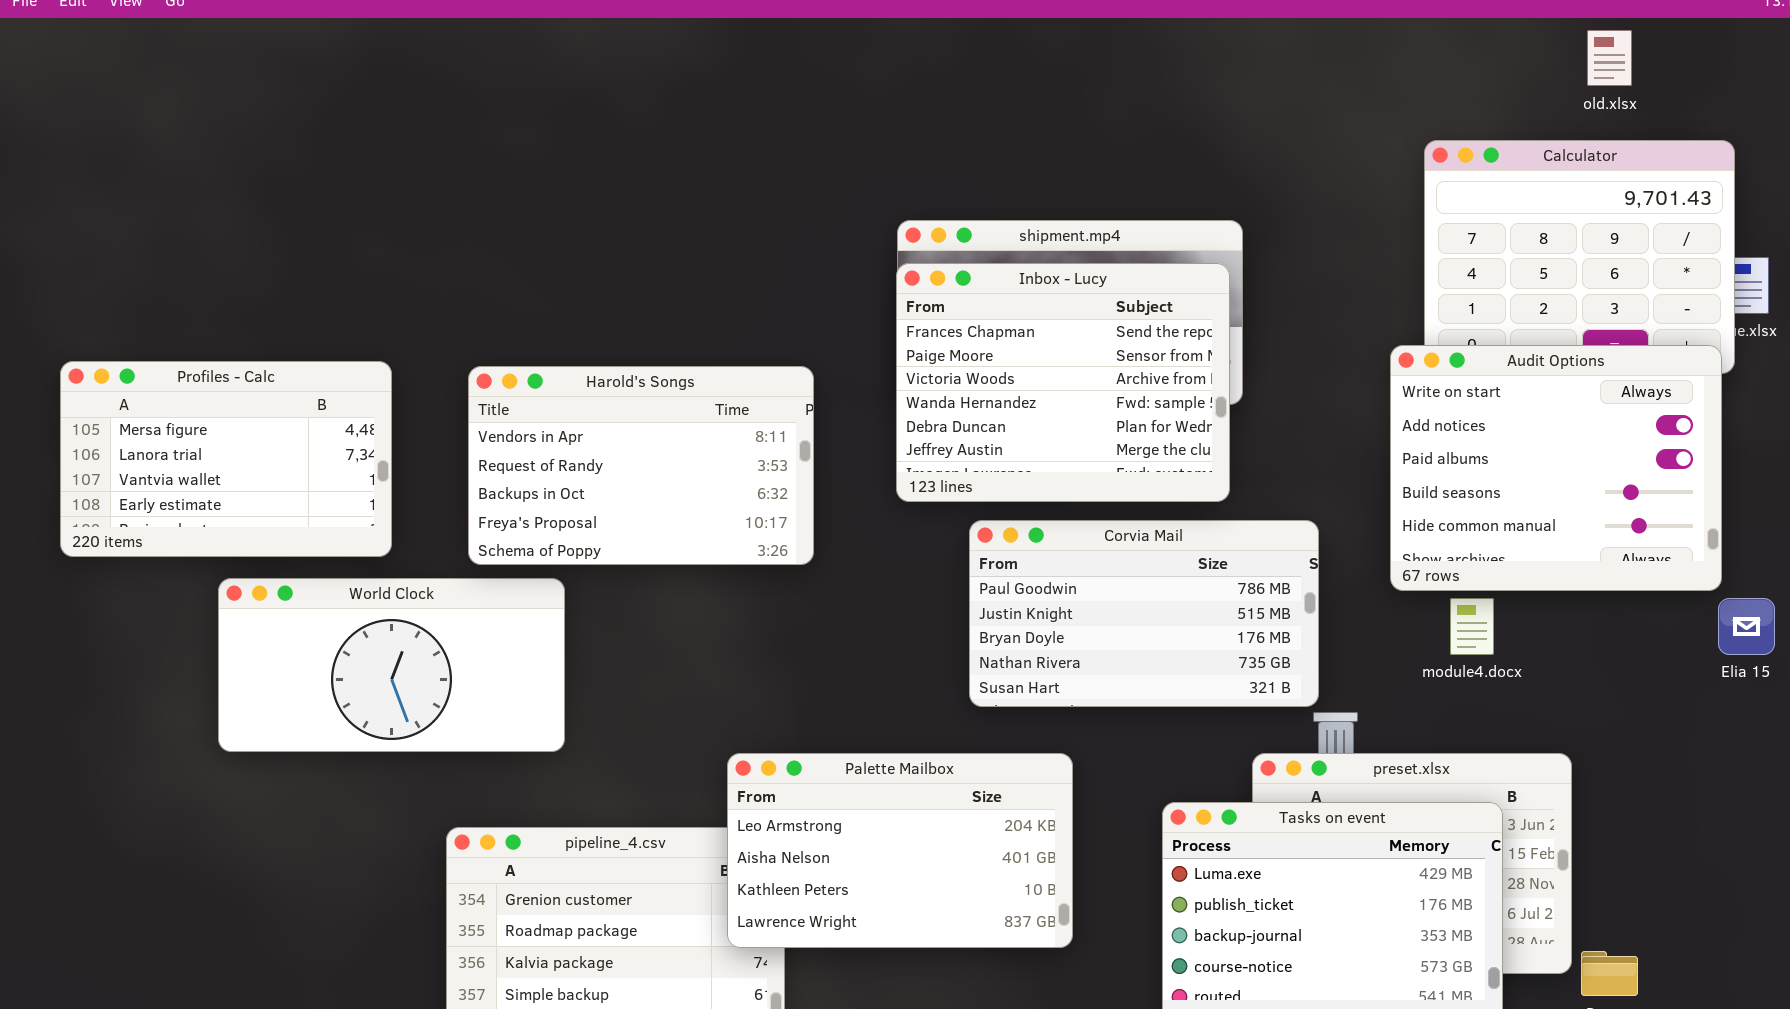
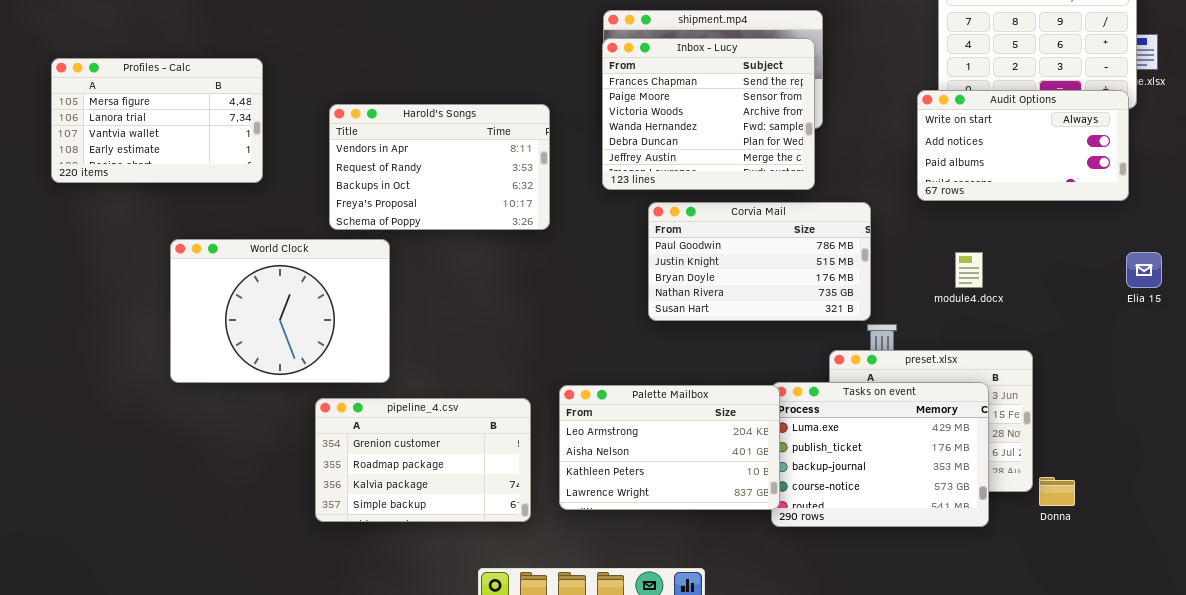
Audit Options: [1390,345,1722,591] -> [917,90,1129,201], resized
Profiles - Calc: [60,361,392,557] -> [51,58,263,183], moved
World Clock: [218,578,565,752] -> [170,239,390,383], resized
Palette Mailbox: [727,753,1073,948] -> [559,385,780,510], moved

